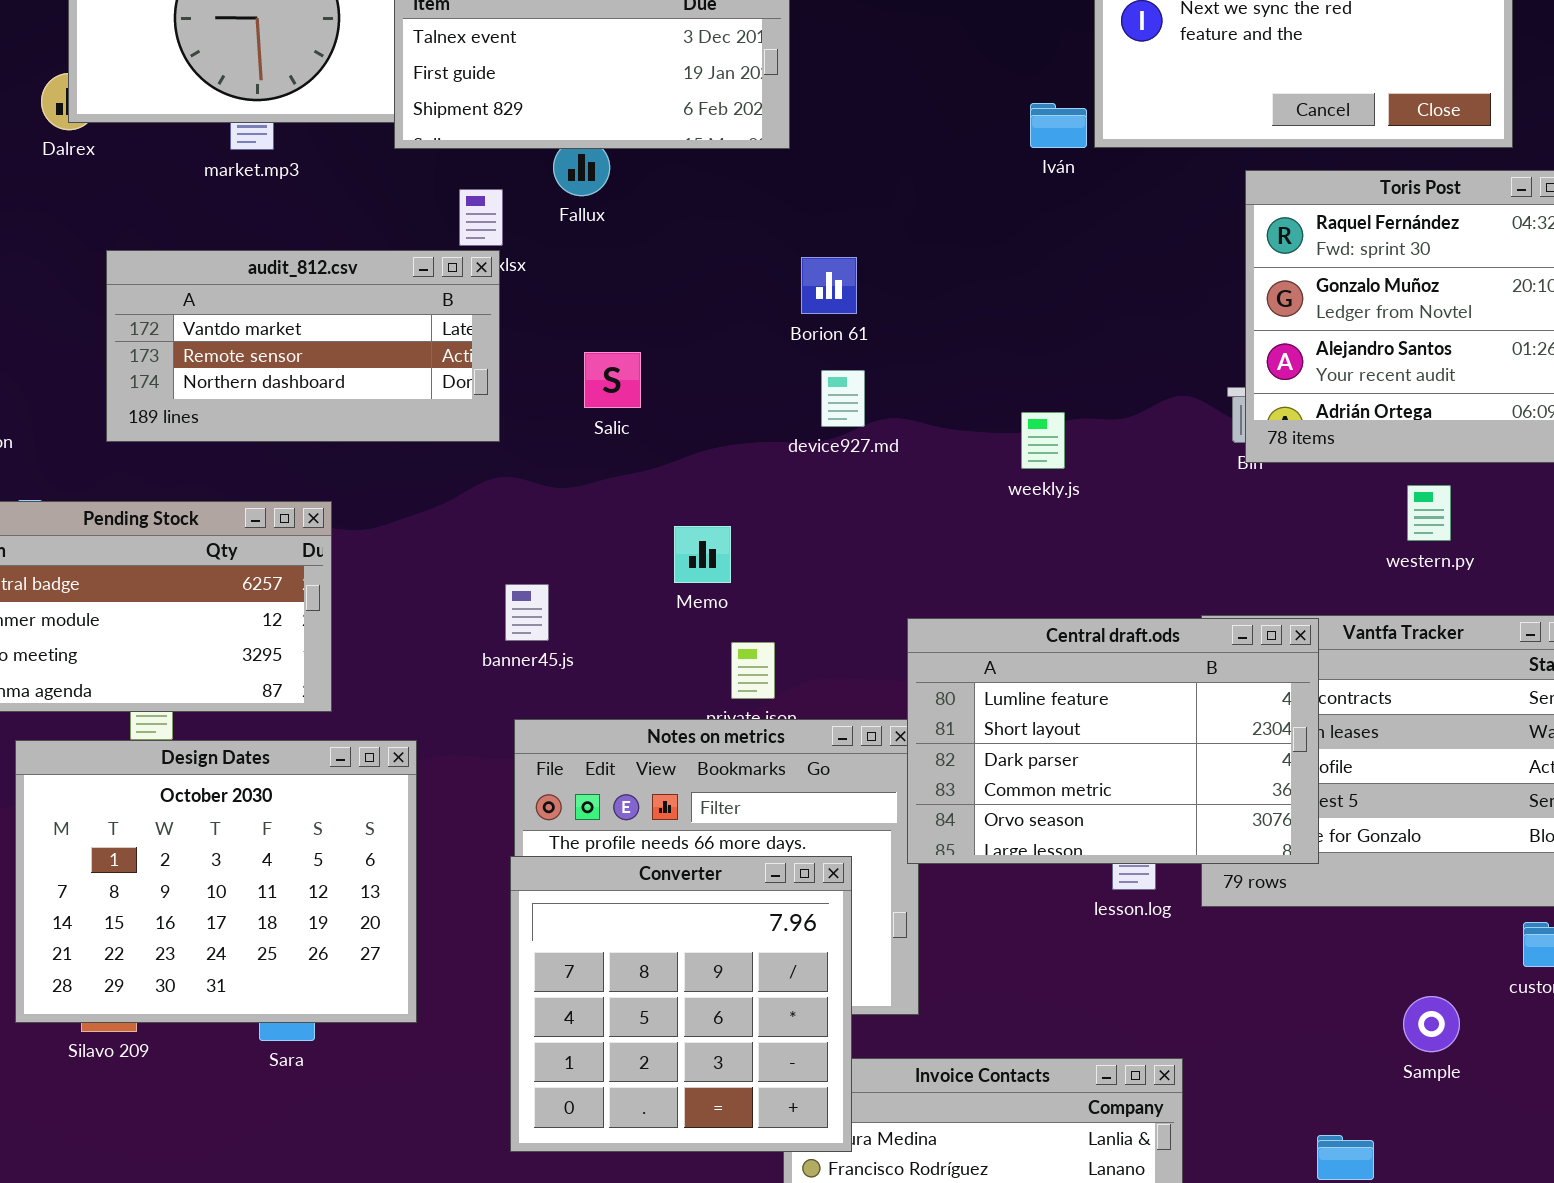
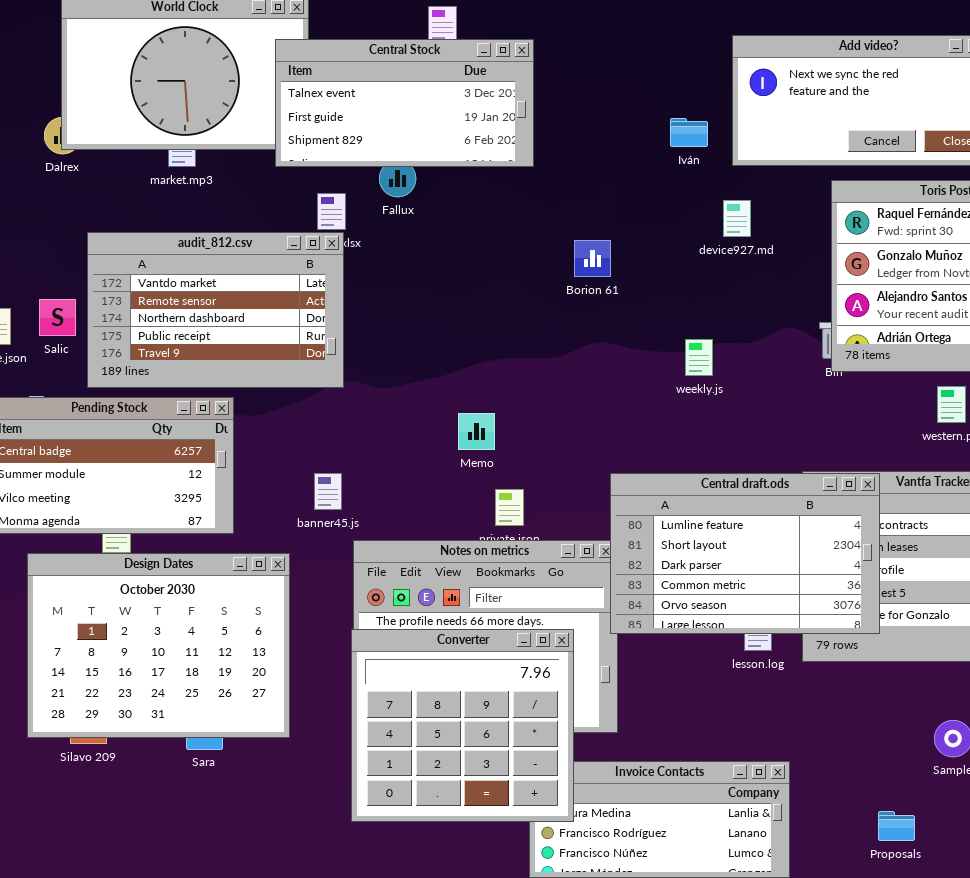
Iván: [1030,103,1087,148] -> [670,118,708,147], moved
audit_812.csv: [106,250,500,442] -> [87,232,344,388], resized
Borion 61: [801,257,857,314] -> [574,240,611,277], moved
Salic: [584,352,641,408] -> [39,299,76,336], moved
device927.md: [821,370,865,427] -> [723,200,751,237], moved
banner45.js: [505,584,549,641] -> [314,473,342,510], moved

